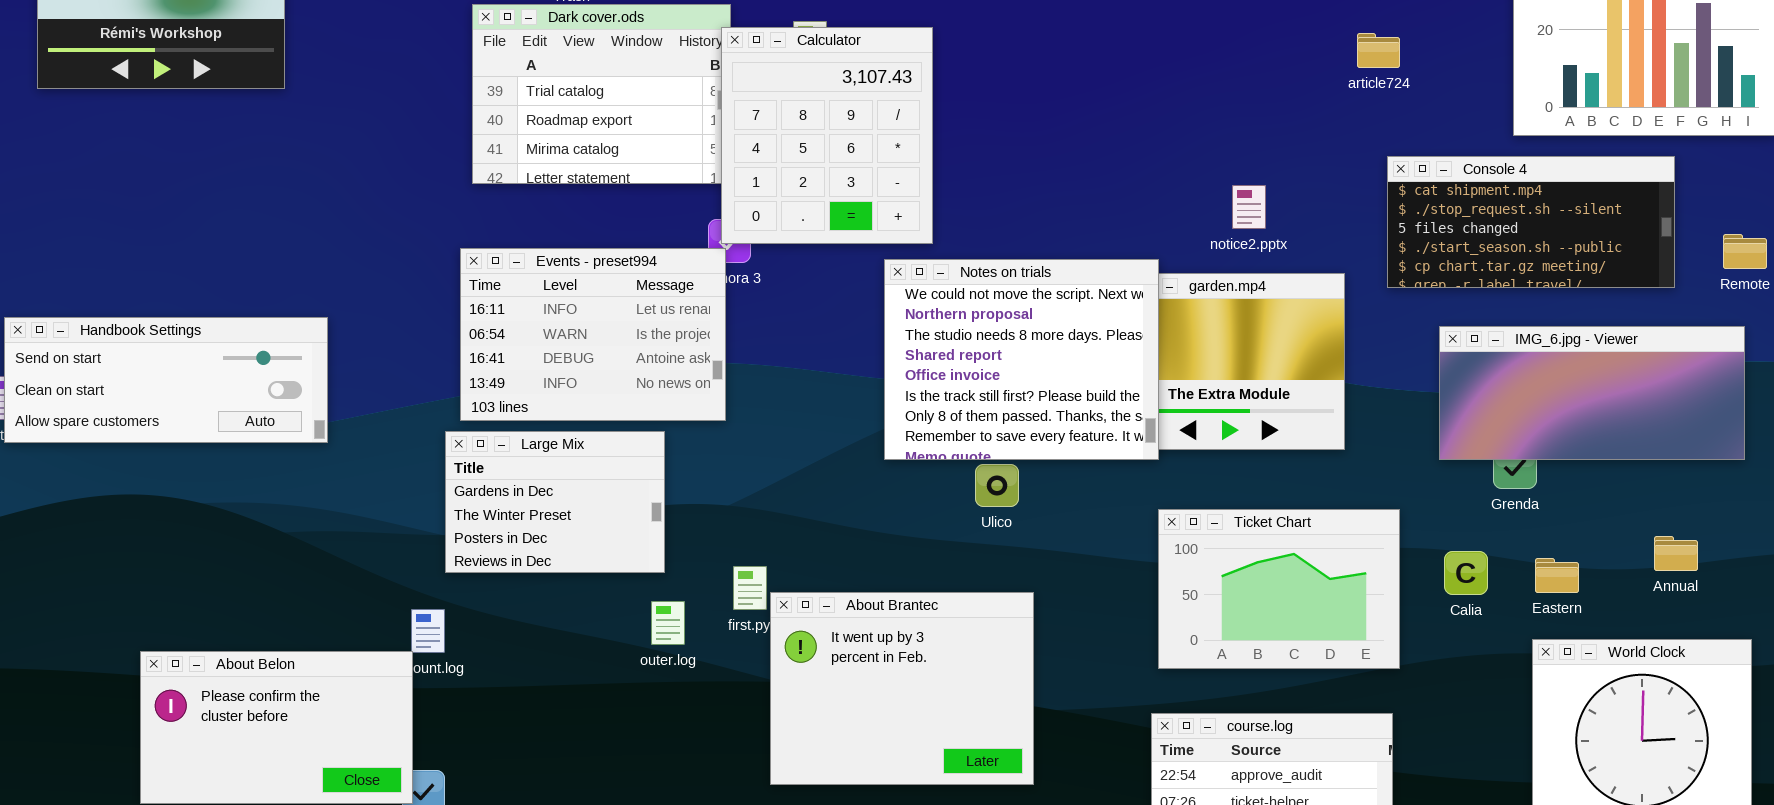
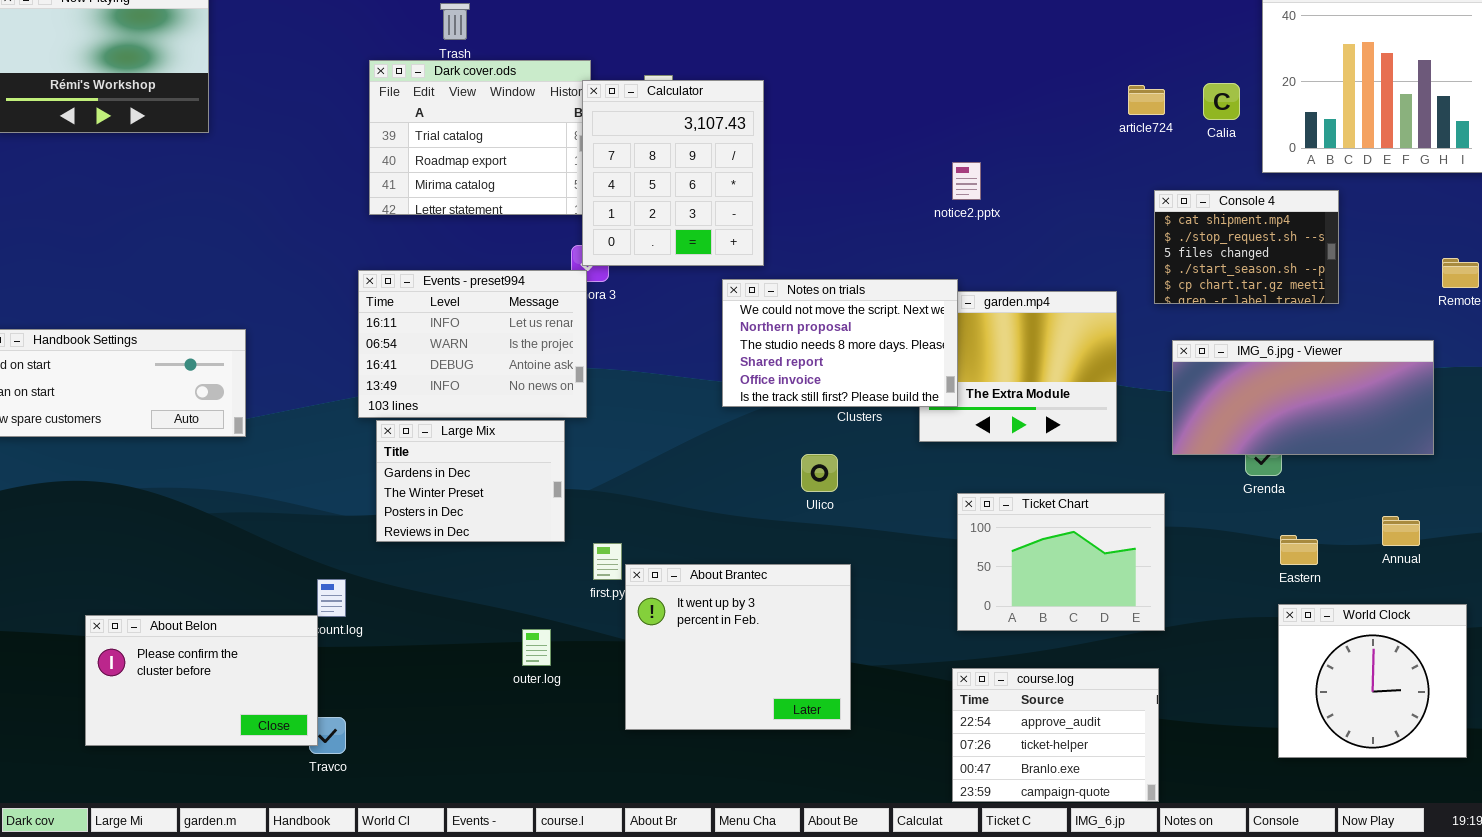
Console 4: [1387,156,1675,288] -> [1154,190,1339,304], resized
notice2.pptx: [1232,185,1266,229] -> [952,162,981,200], moved
Notes on trials: [884,259,1159,460] -> [722,279,958,407], resized
IMG_6.jpg - Viewer: [1439,326,1745,460] -> [1172,340,1434,455], moved
Large Mix: [445,431,665,573] -> [376,420,565,542], moved
Calia: [1444,551,1488,595] -> [1203,83,1240,120], moved
outer.log: [651,601,685,645] -> [522,629,551,666], moved

